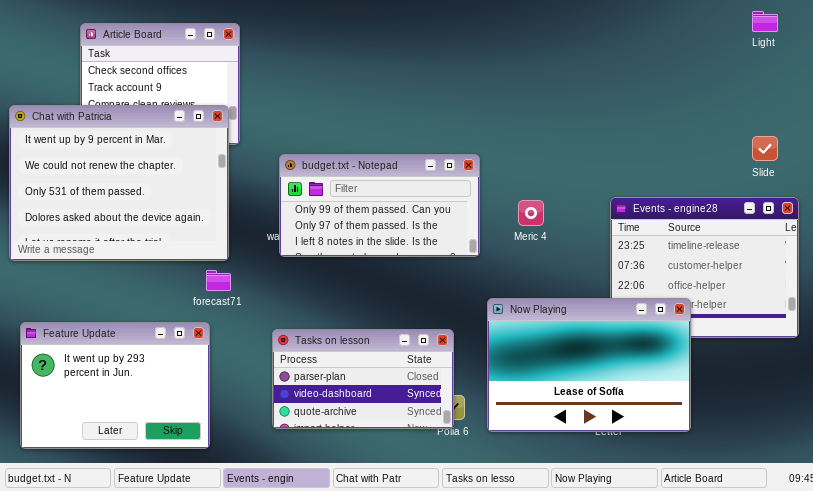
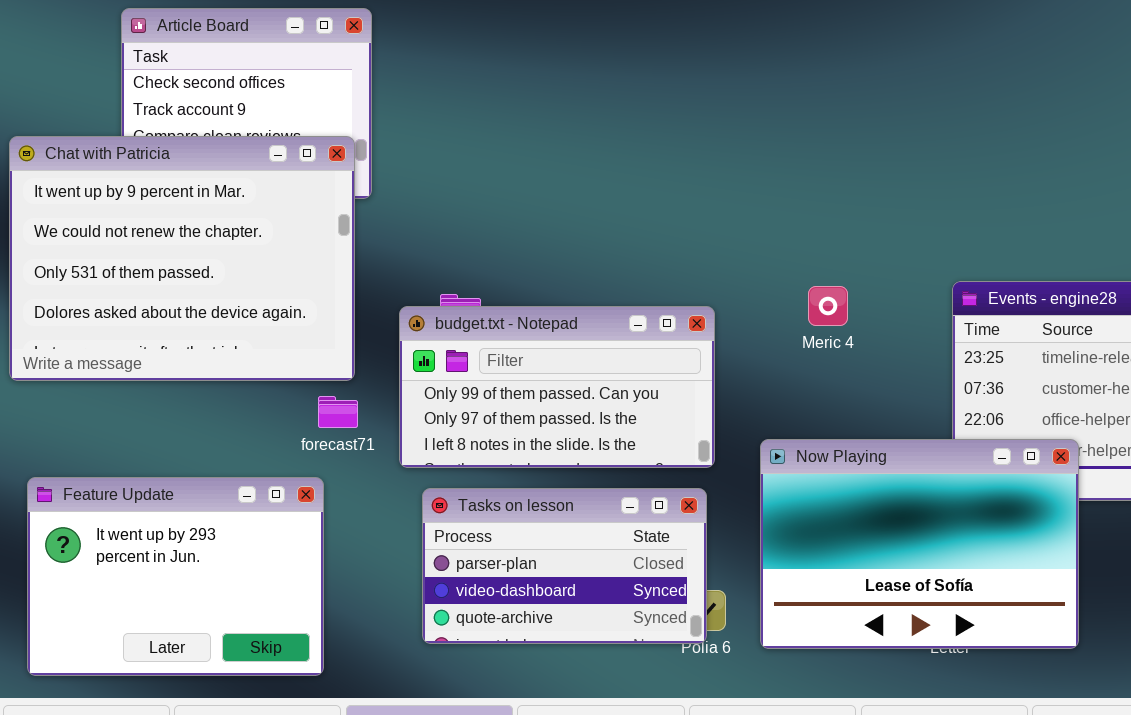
budget.txt - Notepad: [279,154,480,257] -> [399,306,715,468], moved

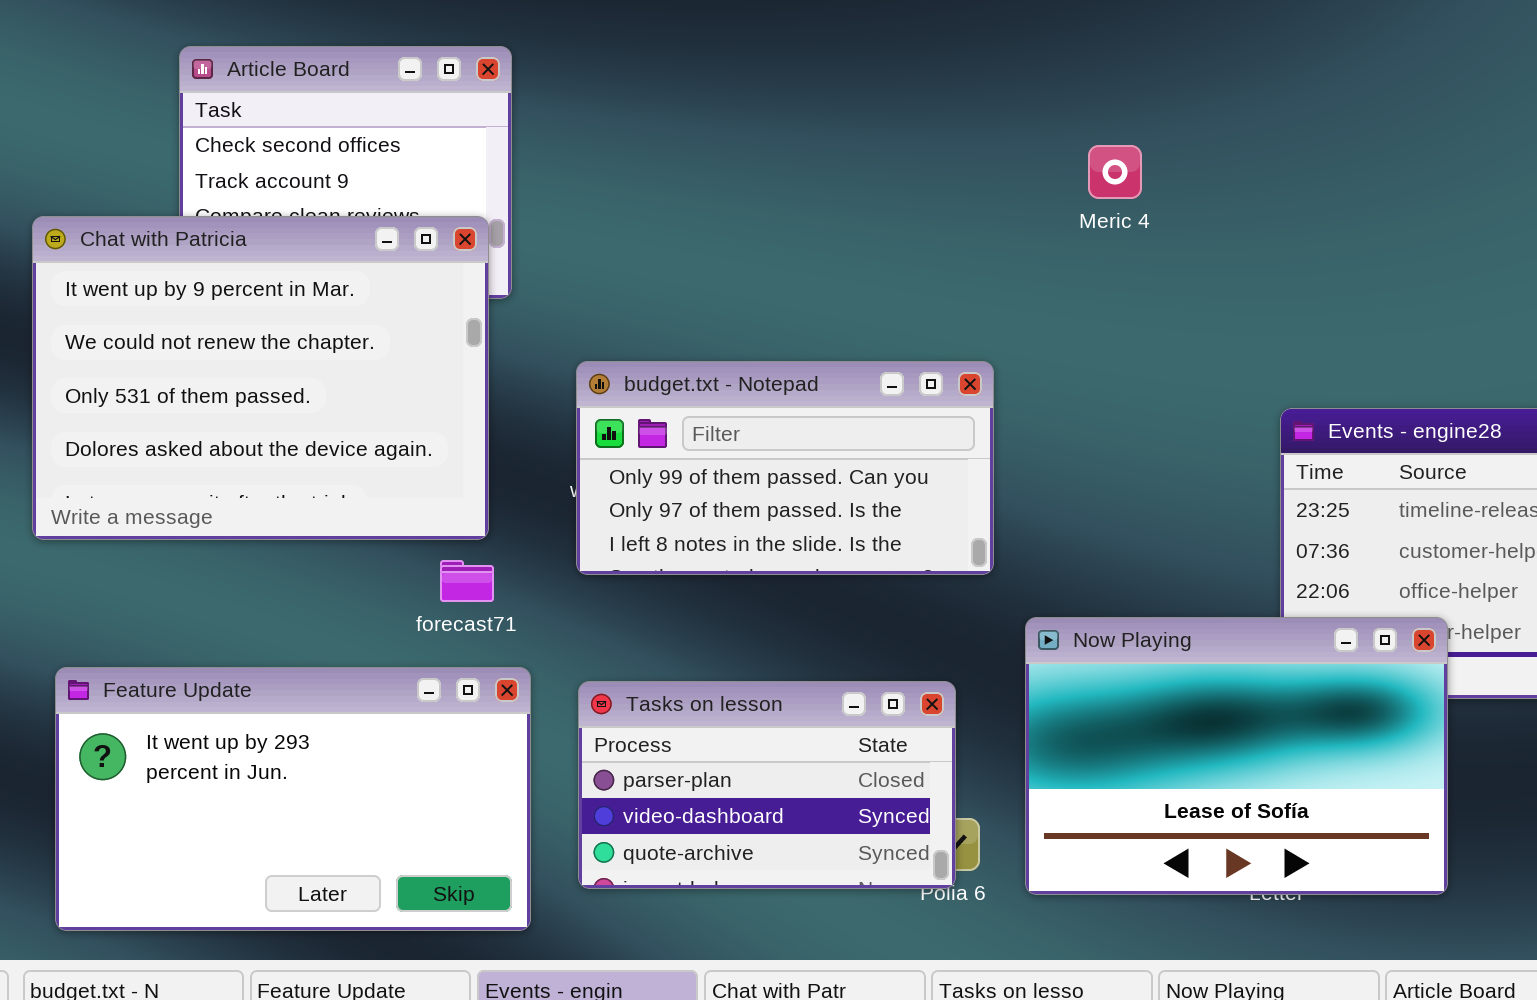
Meric 4: [808,286,848,326] -> [1088,145,1142,199], moved
budget.txt - Notepad: [399,306,715,468] -> [576,361,994,575], moved
Feature Update: [27,477,324,676] -> [55,667,531,931], resized

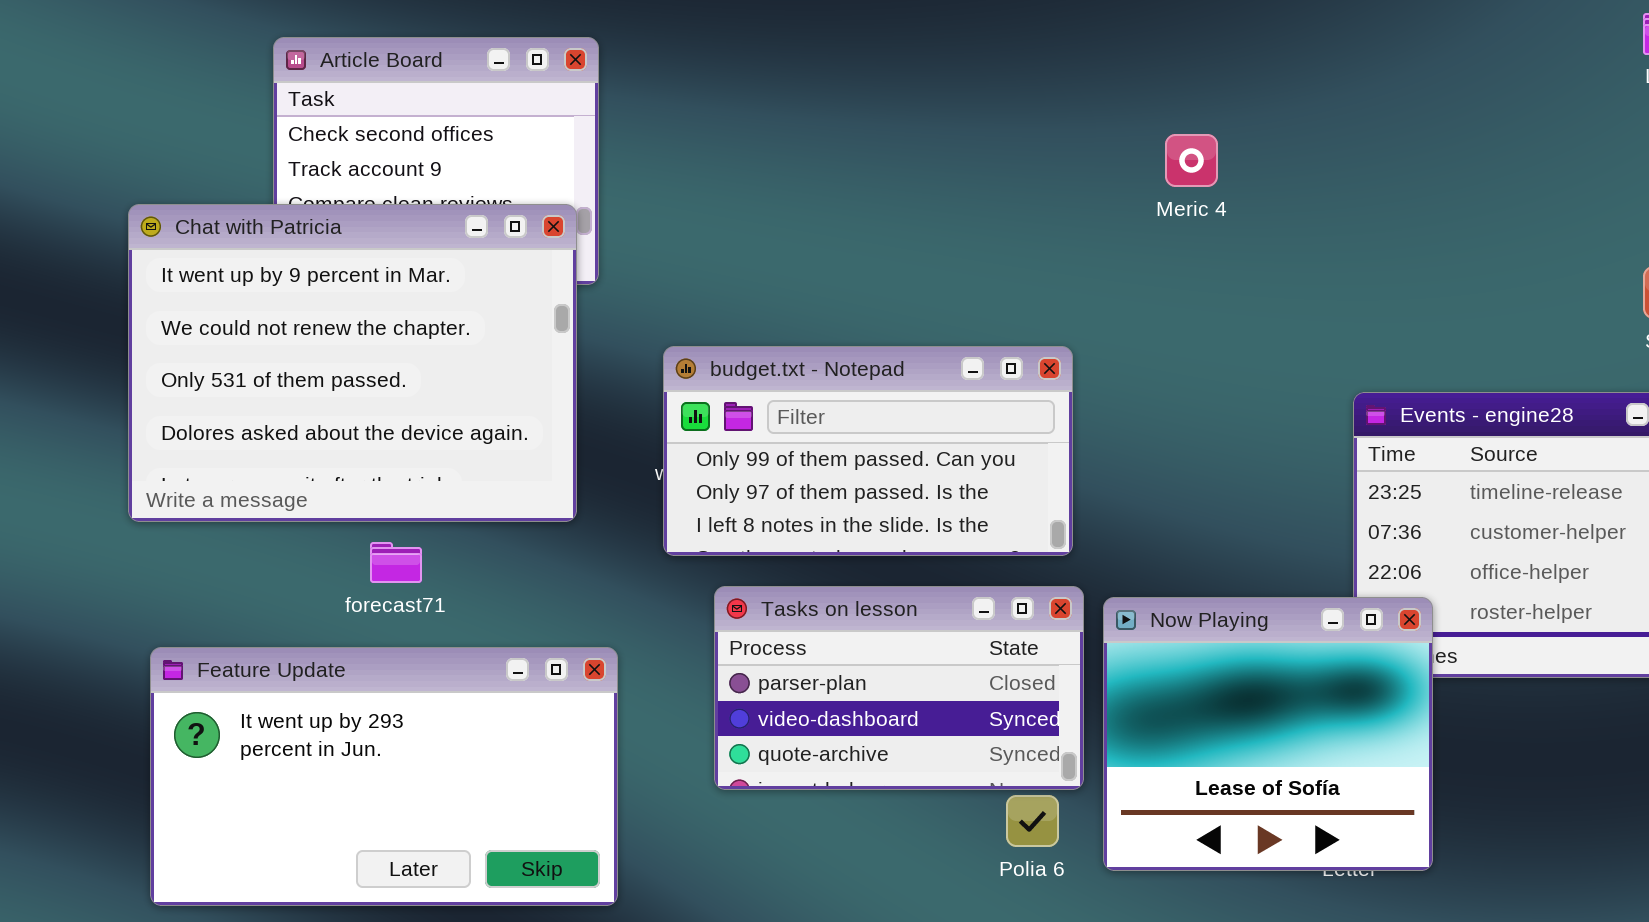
forecast71: [440,560,494,602] -> [370,542,422,583], moved
Now Playing: [1025,617,1448,895] -> [1103,597,1433,871], resized
Tasks on lesson: [578,681,956,889] -> [714,586,1084,790], moved

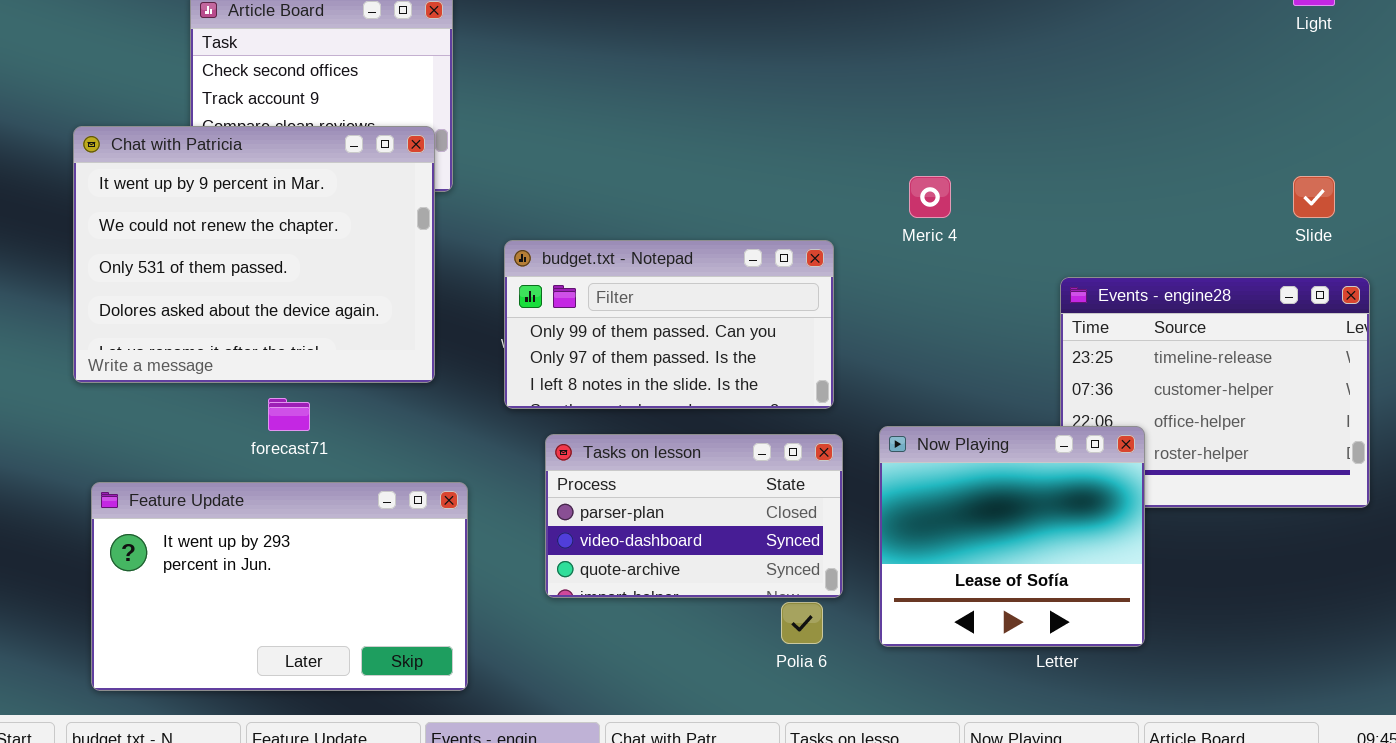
Meric 4: [1165,134,1218,187] -> [909,176,951,218], moved
Now Playing: [1103,597,1433,871] -> [879,426,1145,647], moved

